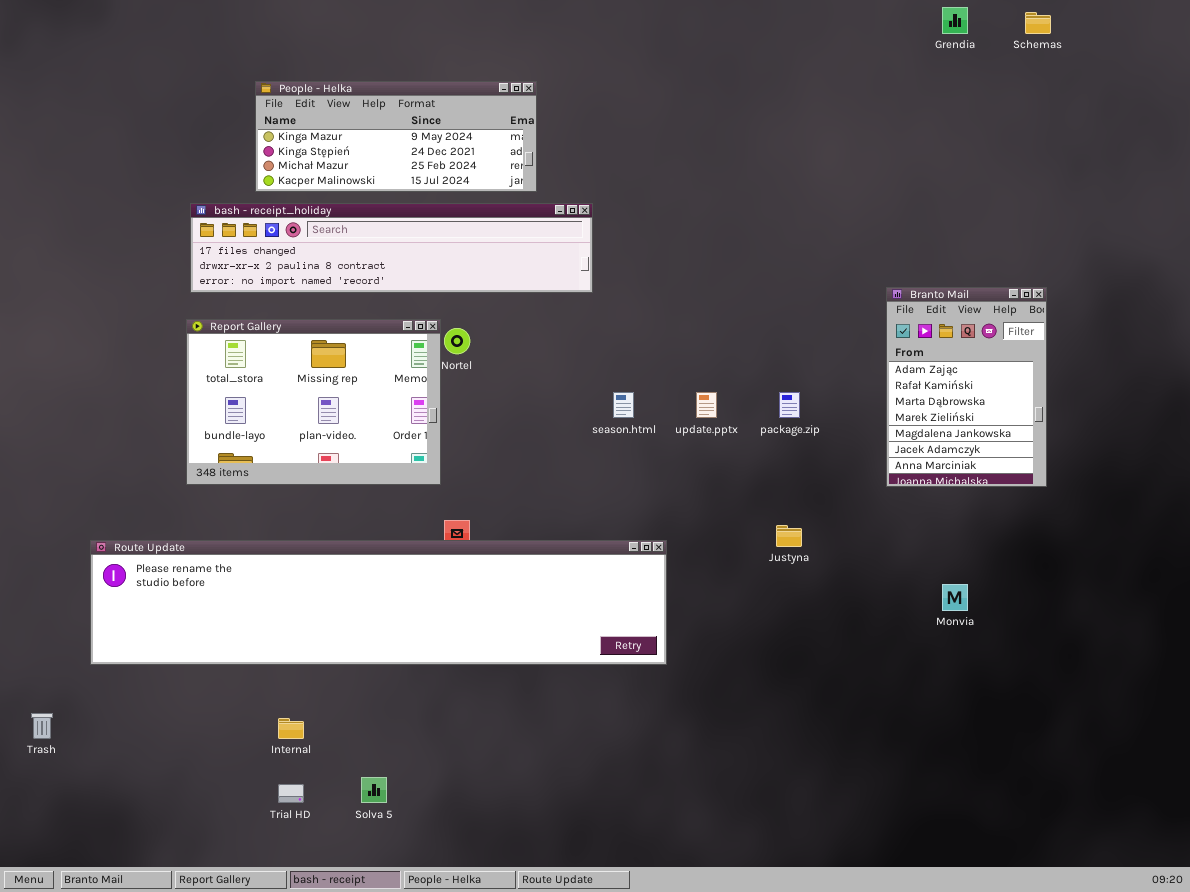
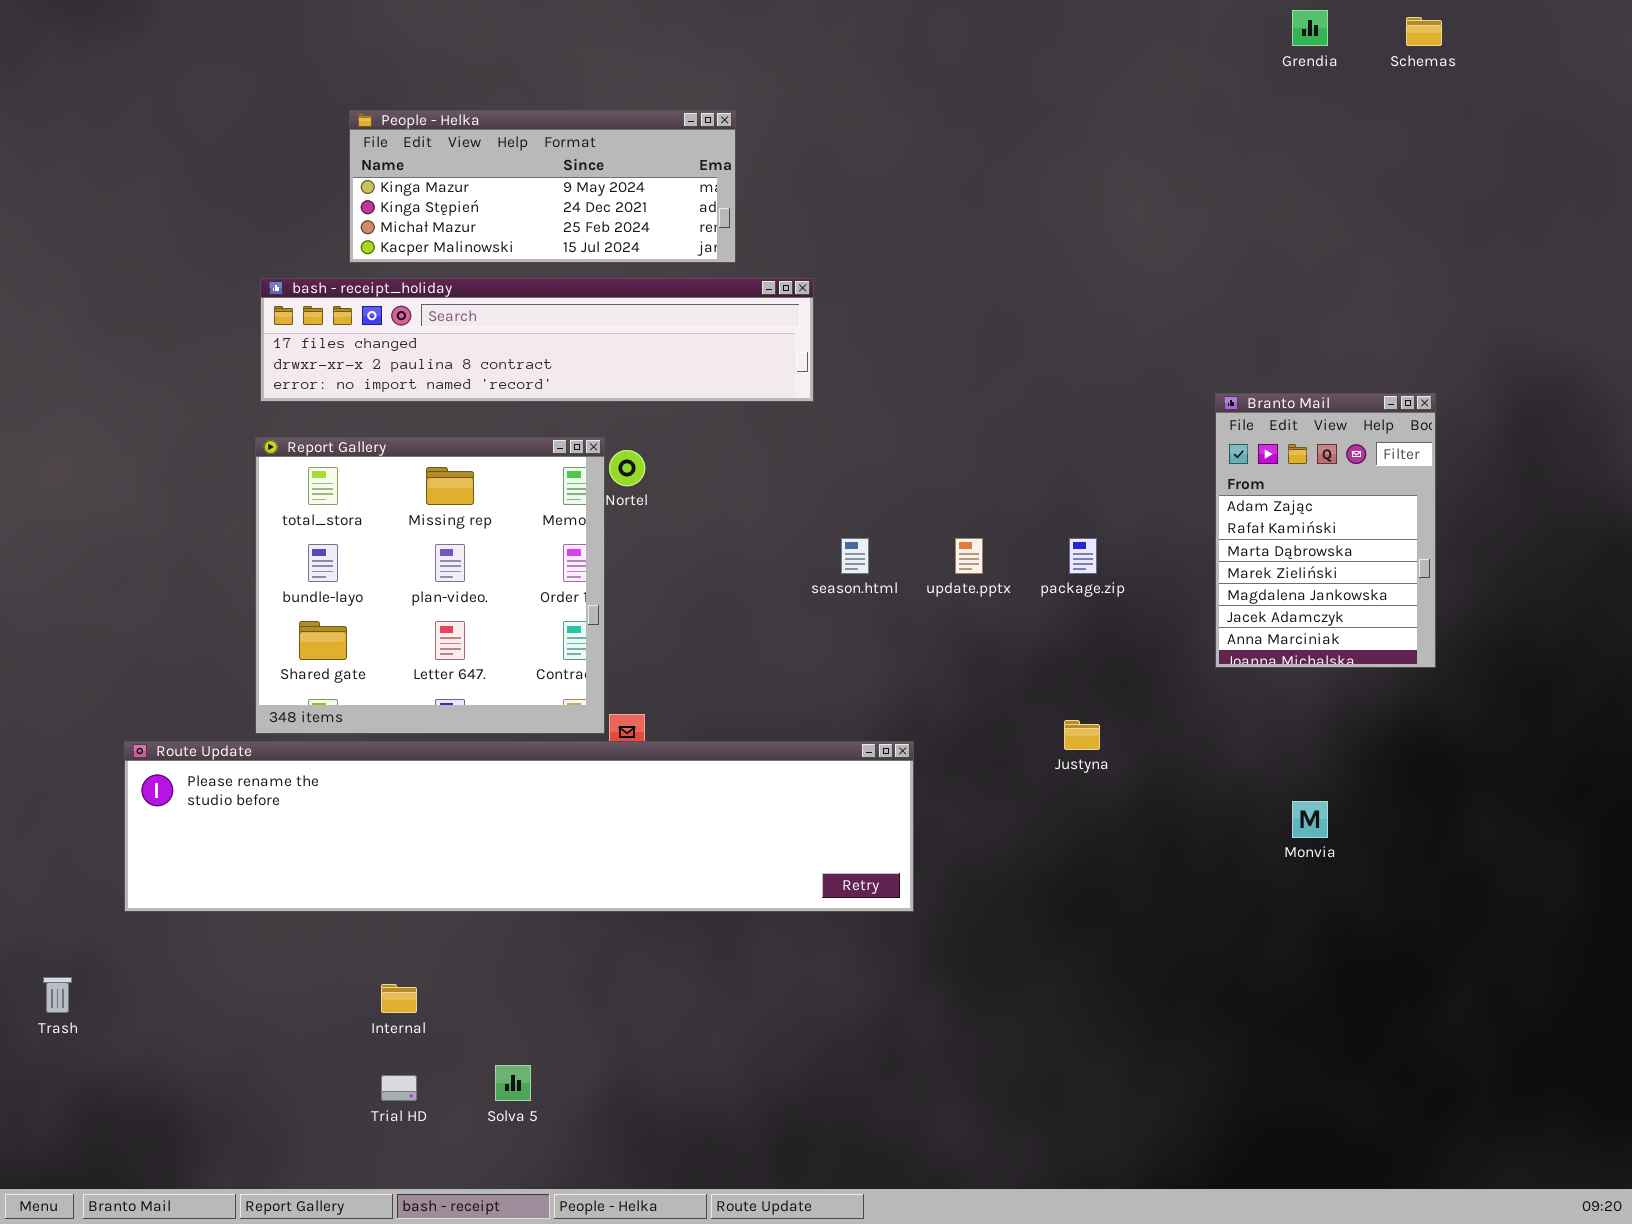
Report Gallery: [186,319,441,485] -> [255,437,605,734], resized

